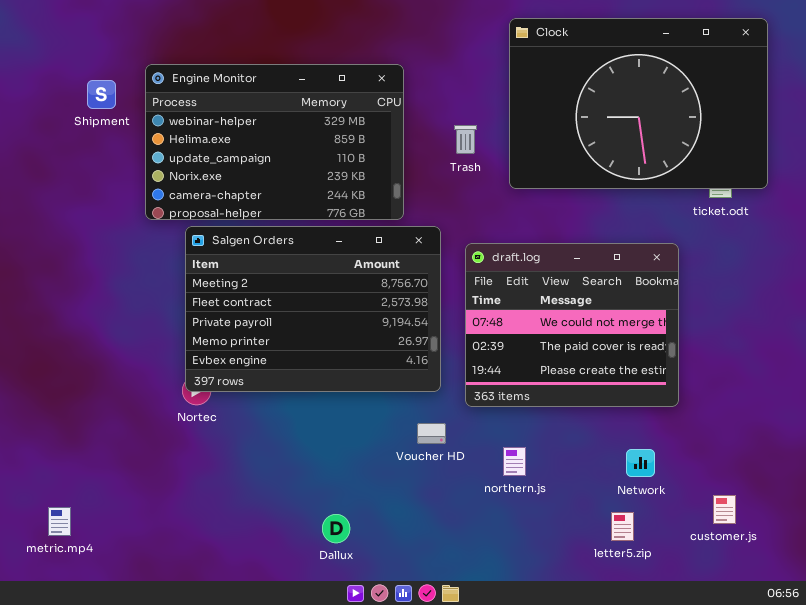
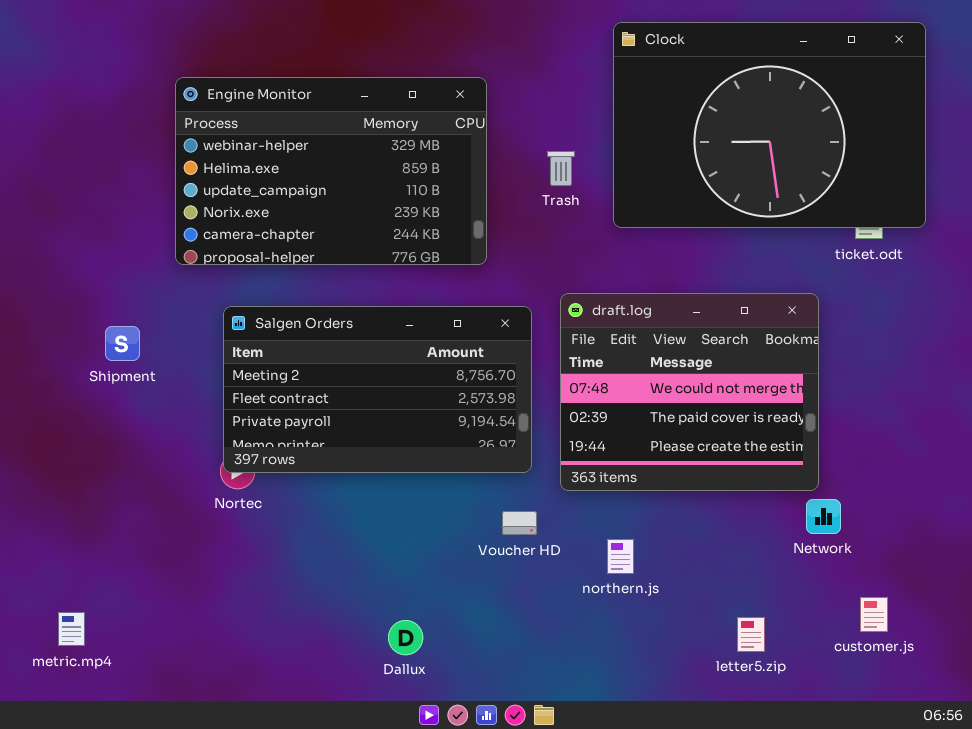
Shipment: [87,80,116,109] -> [105,326,140,361], moved
Salgen Orders: [185,226,441,392] -> [223,306,532,473], resized
Network: [626,449,655,477] -> [806,499,841,534], moved

